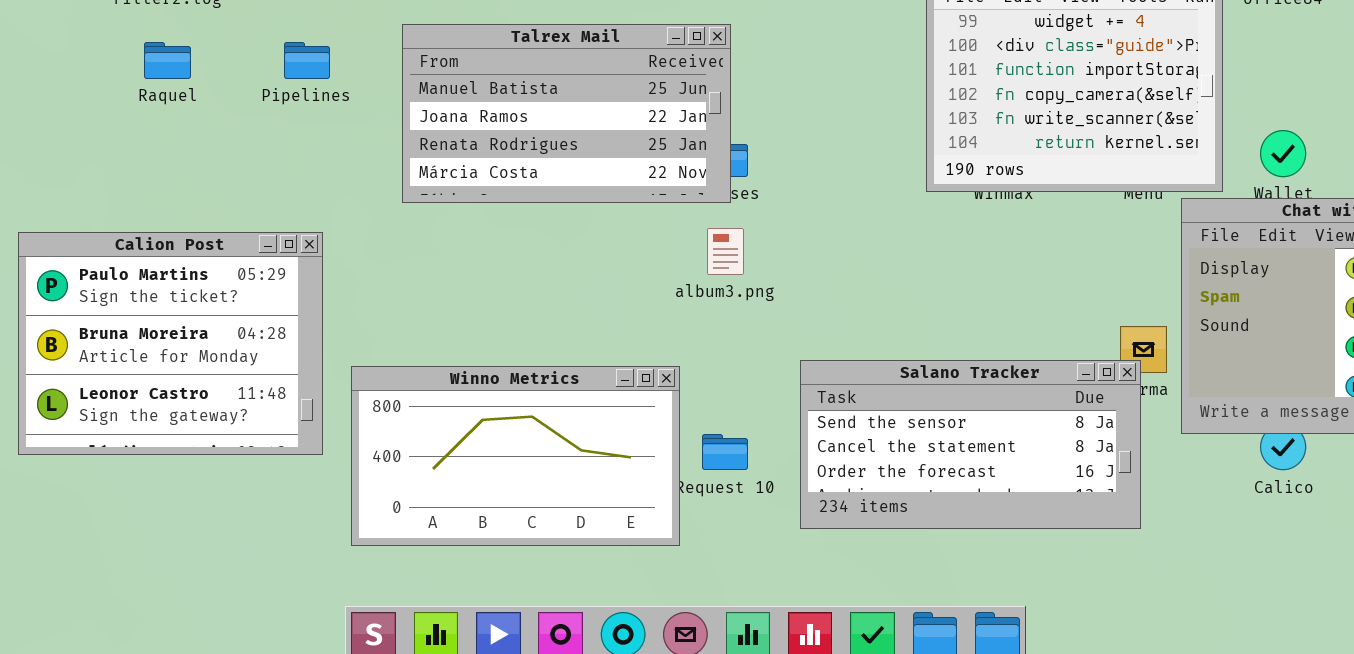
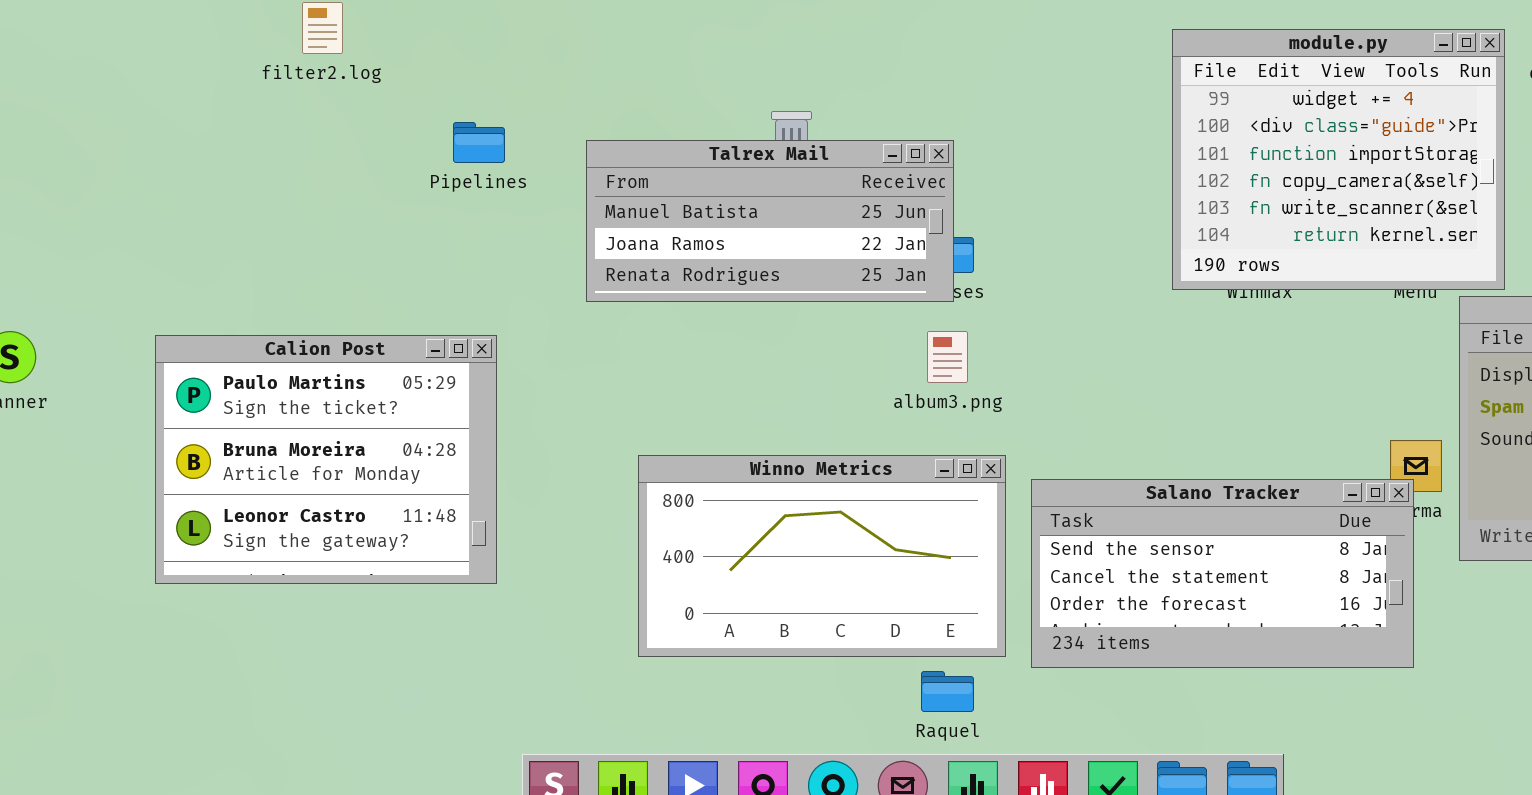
Talrex Mail: [402,24,731,203] -> [586,140,954,302], resized
Raquel: [144,42,191,79] -> [921,671,974,712], moved
Winno Metrics: [351,366,680,546] -> [638,455,1006,657], moved

